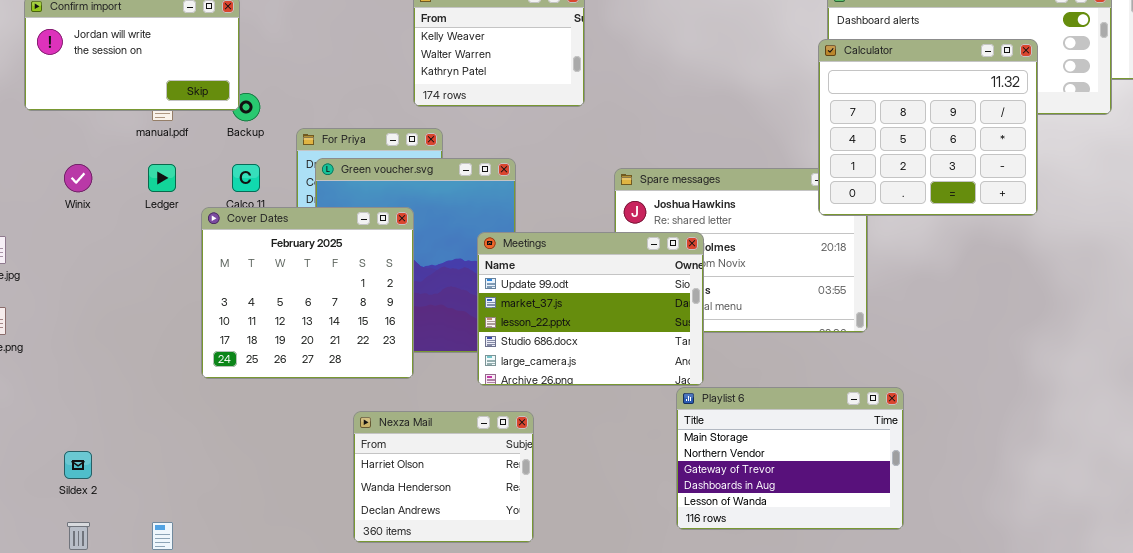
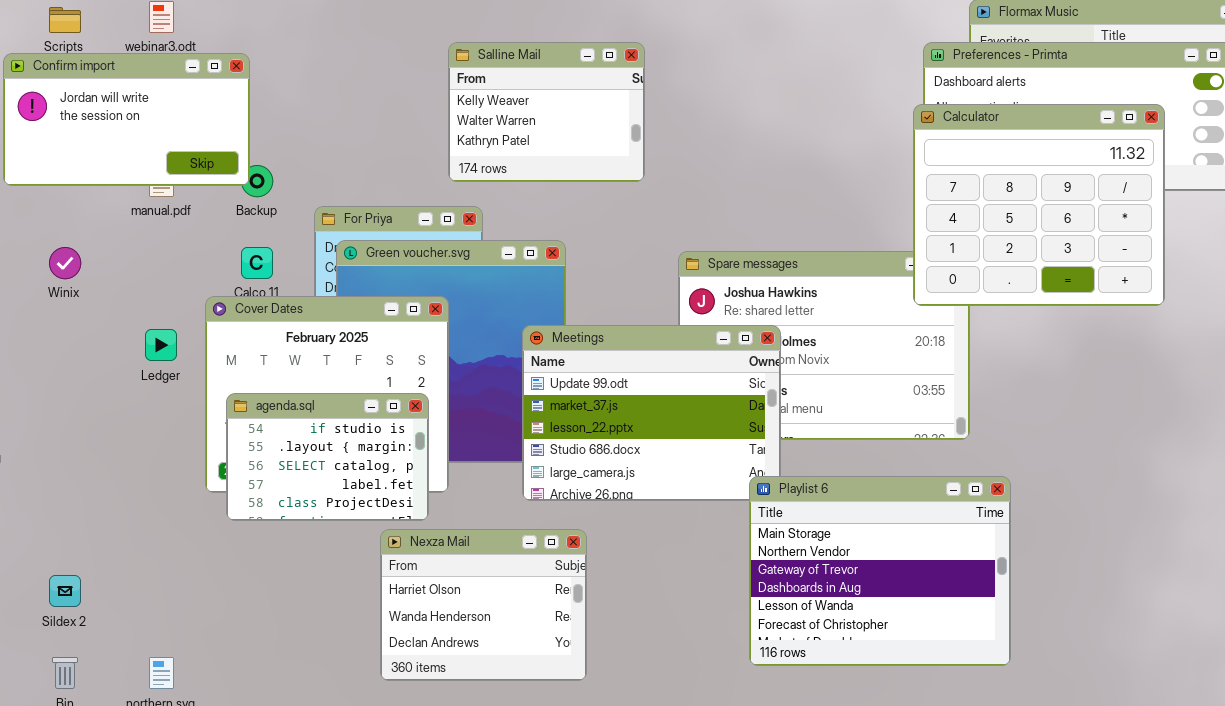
Ledger: [148,164,176,192] -> [145,329,177,361], moved
agenda.sql: none -> [226,393,429,521], opened
Playlist 6: [676,387,904,530] -> [749,476,1011,666], resized

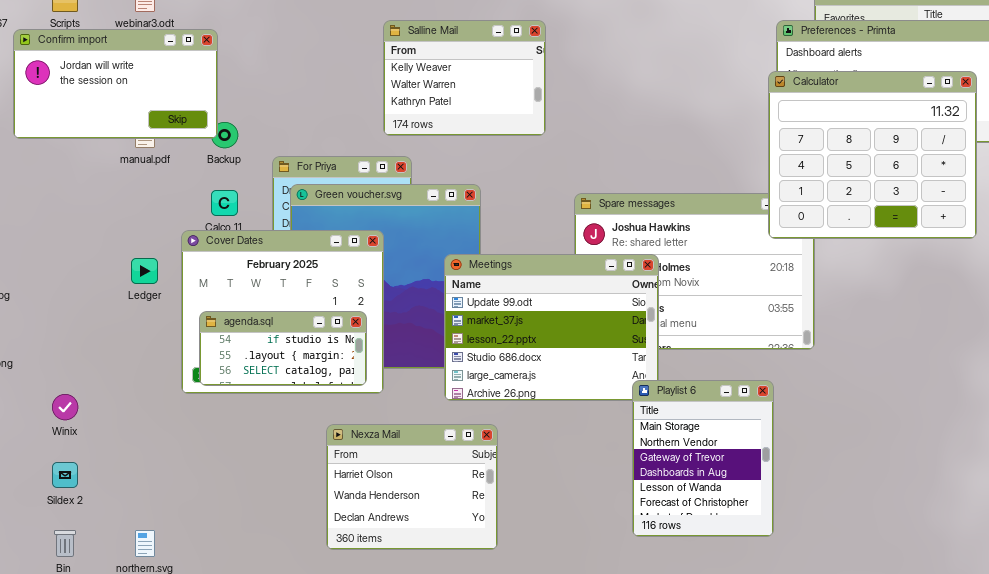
Winix: [49,247,81,279] -> [52,394,78,420], moved
agenda.sql: [226,393,429,521] -> [199,311,367,386], resized
Playlist 6: [749,476,1011,666] -> [632,380,774,537], resized

